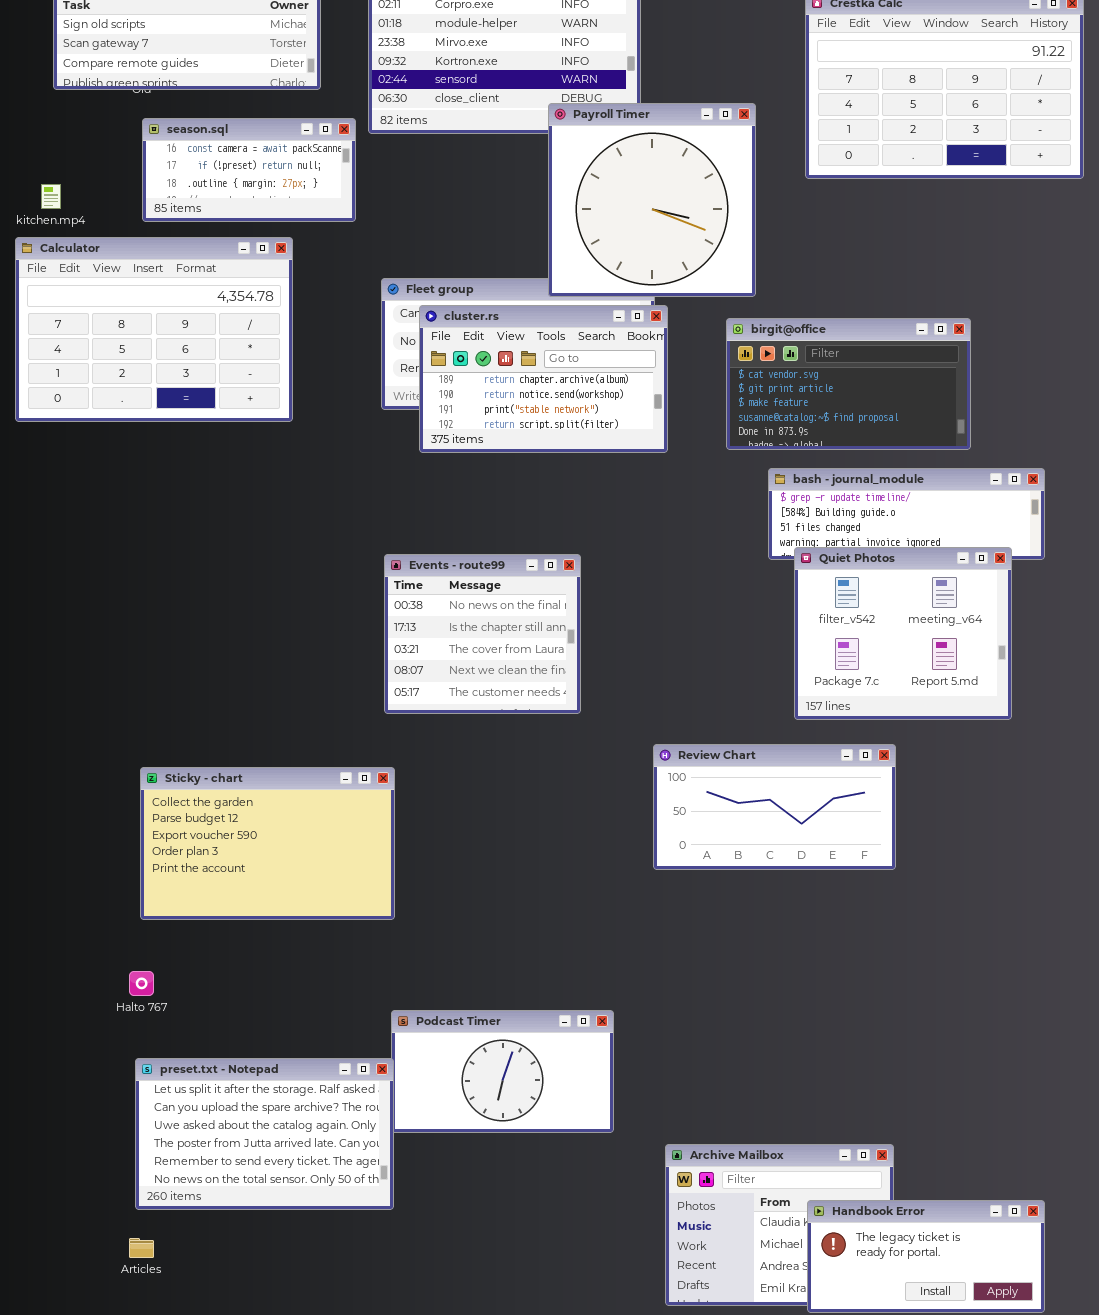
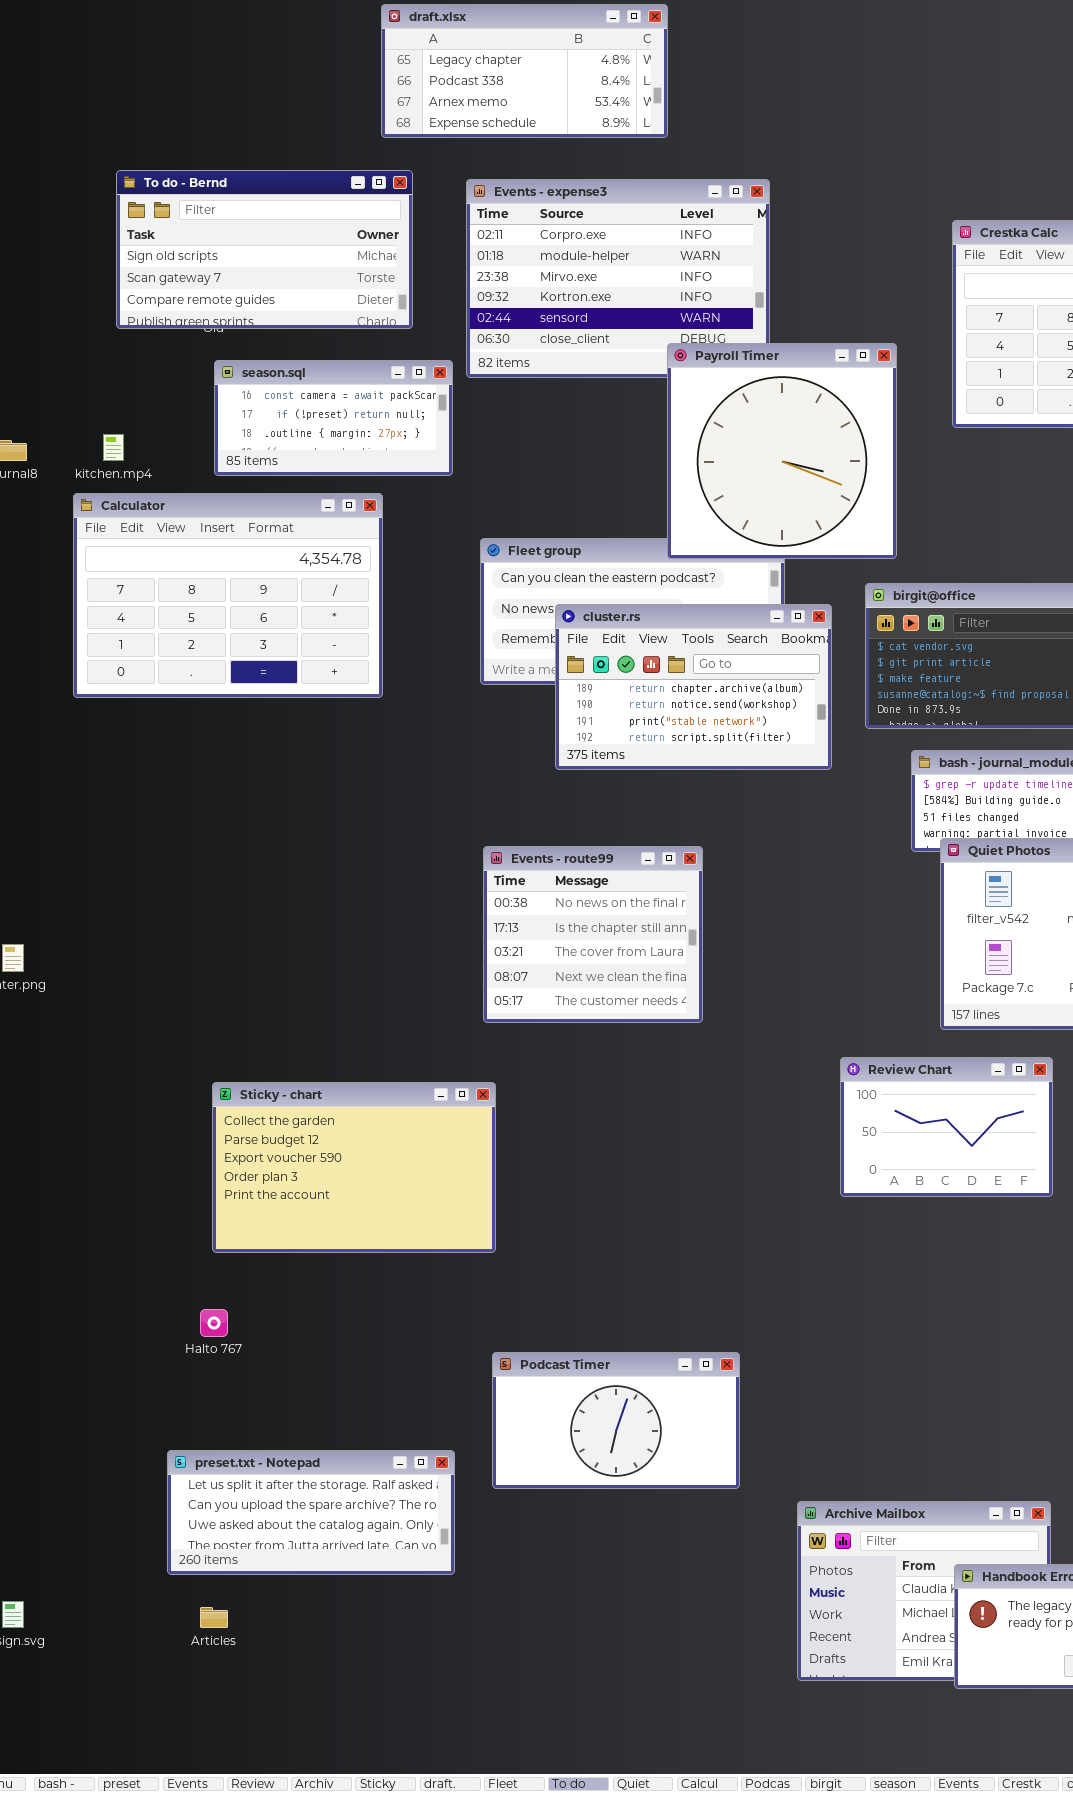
cluster.rs: [419,305,668,453] -> [555,604,832,770], moved
Review Chart: [653,744,896,870] -> [840,1057,1053,1197], resized
preset.txt - Notepad: [135,1058,394,1210] -> [167,1450,455,1575], moved, resized

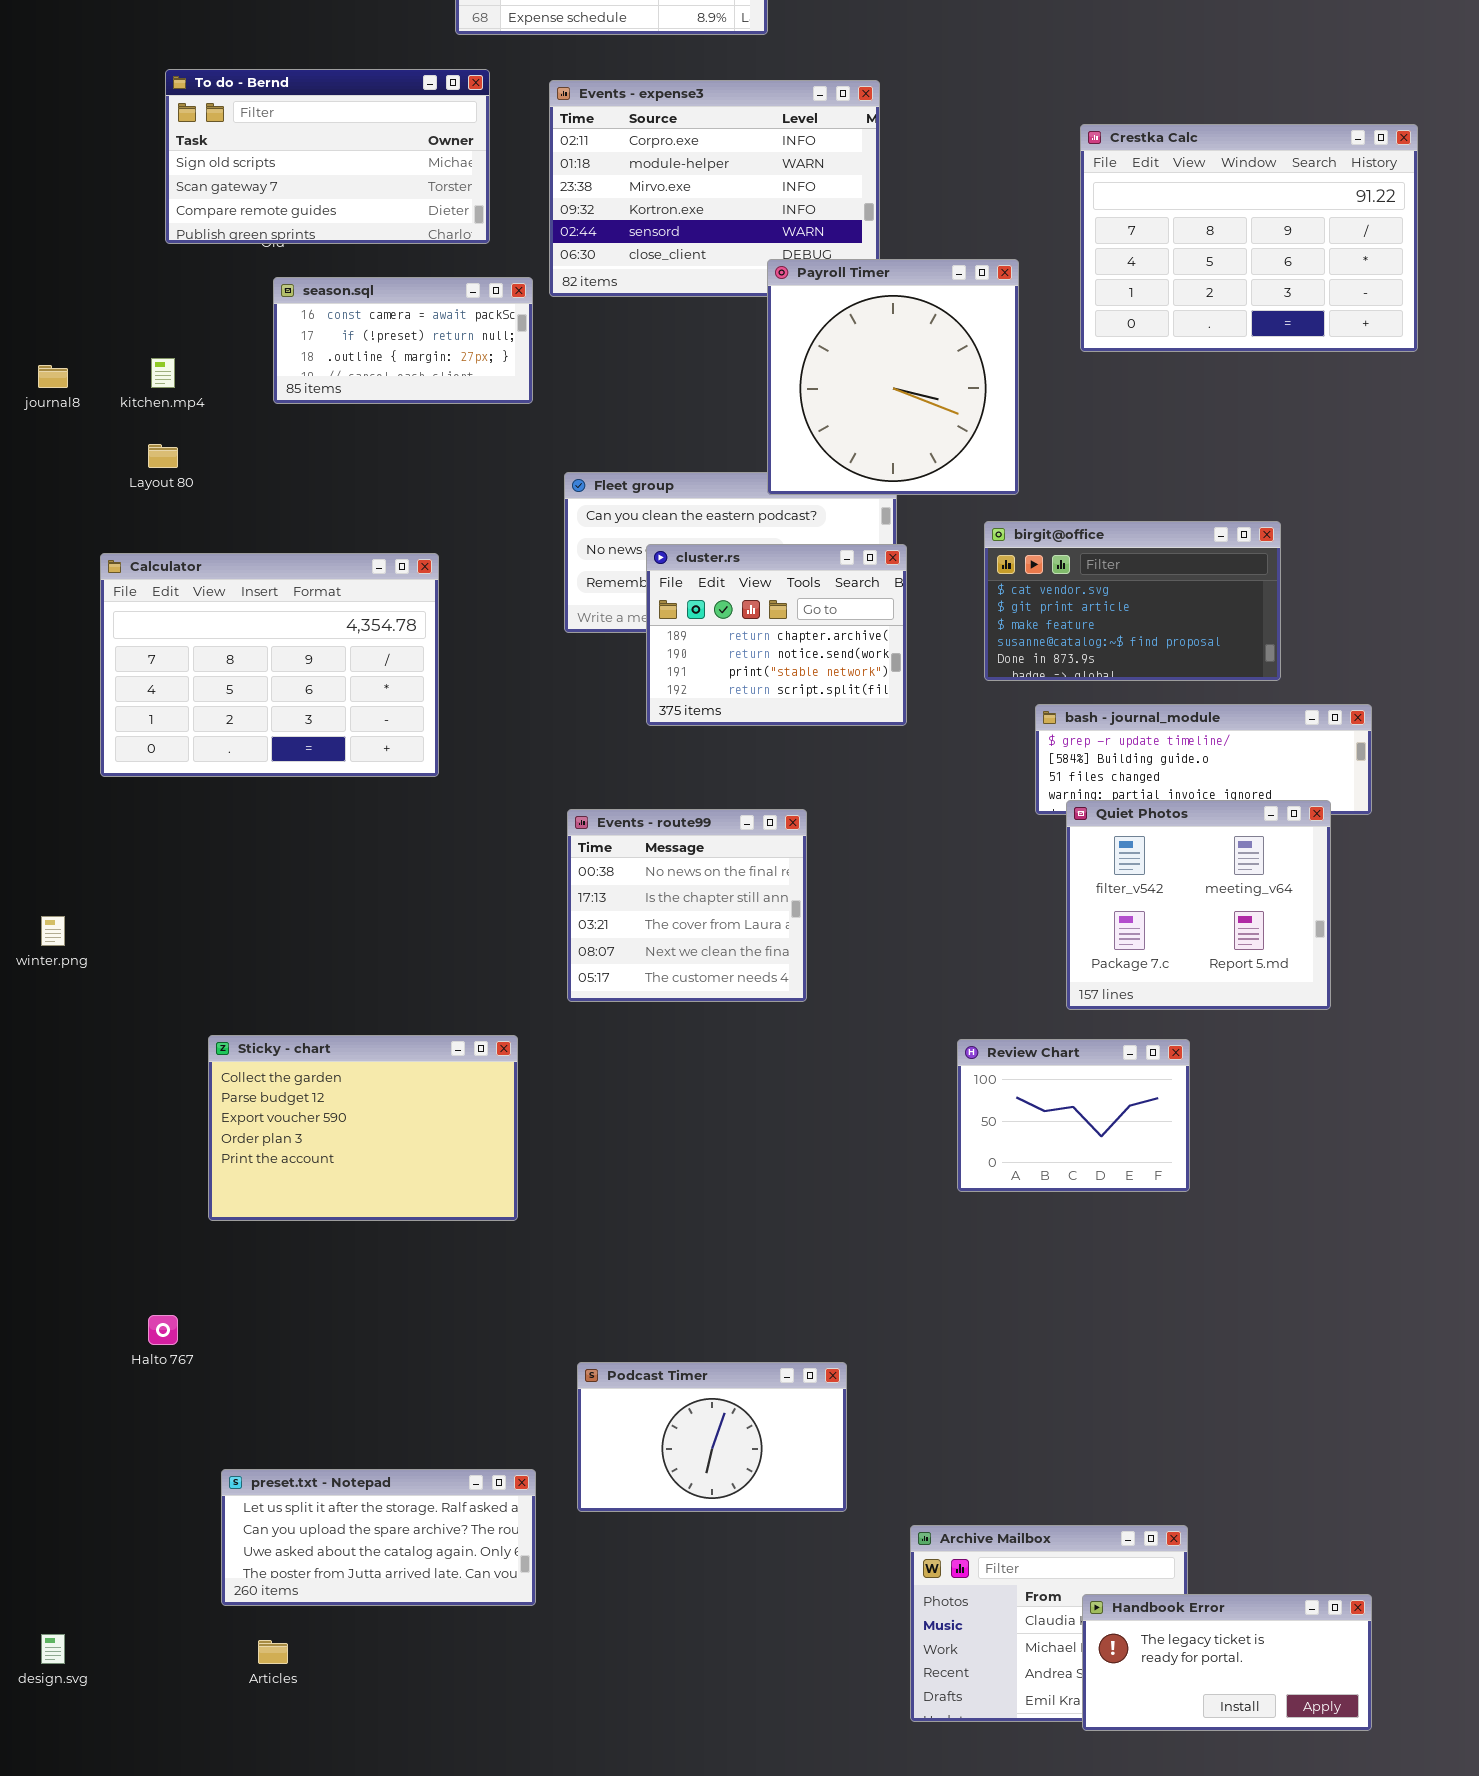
Calculator: [73,493,383,698] -> [100,553,439,777], moved
cluster.rs: [555,604,832,770] -> [646,544,907,726], resized
Sticky - chart: [212,1082,496,1253] -> [208,1035,518,1221], moved
Halto 767: [200,1309,228,1337] -> [148,1315,178,1345], moved

